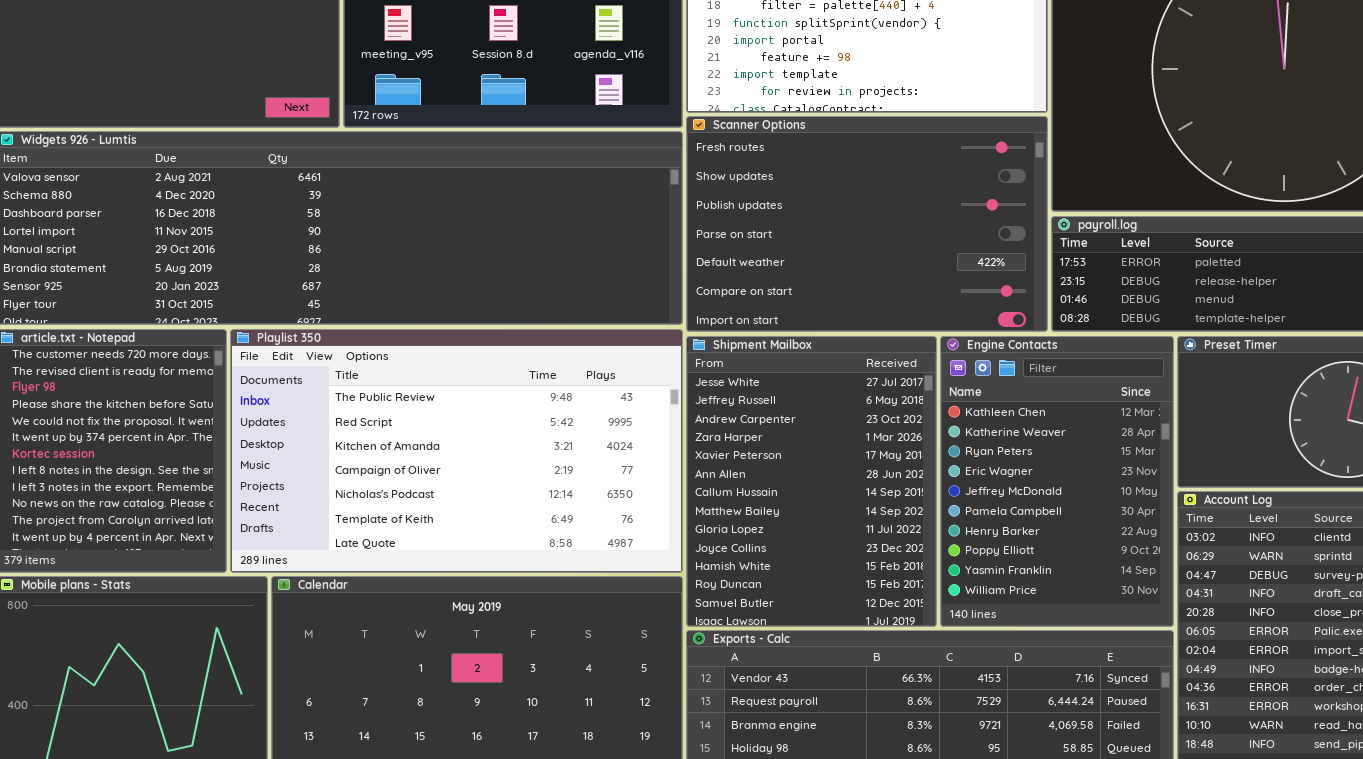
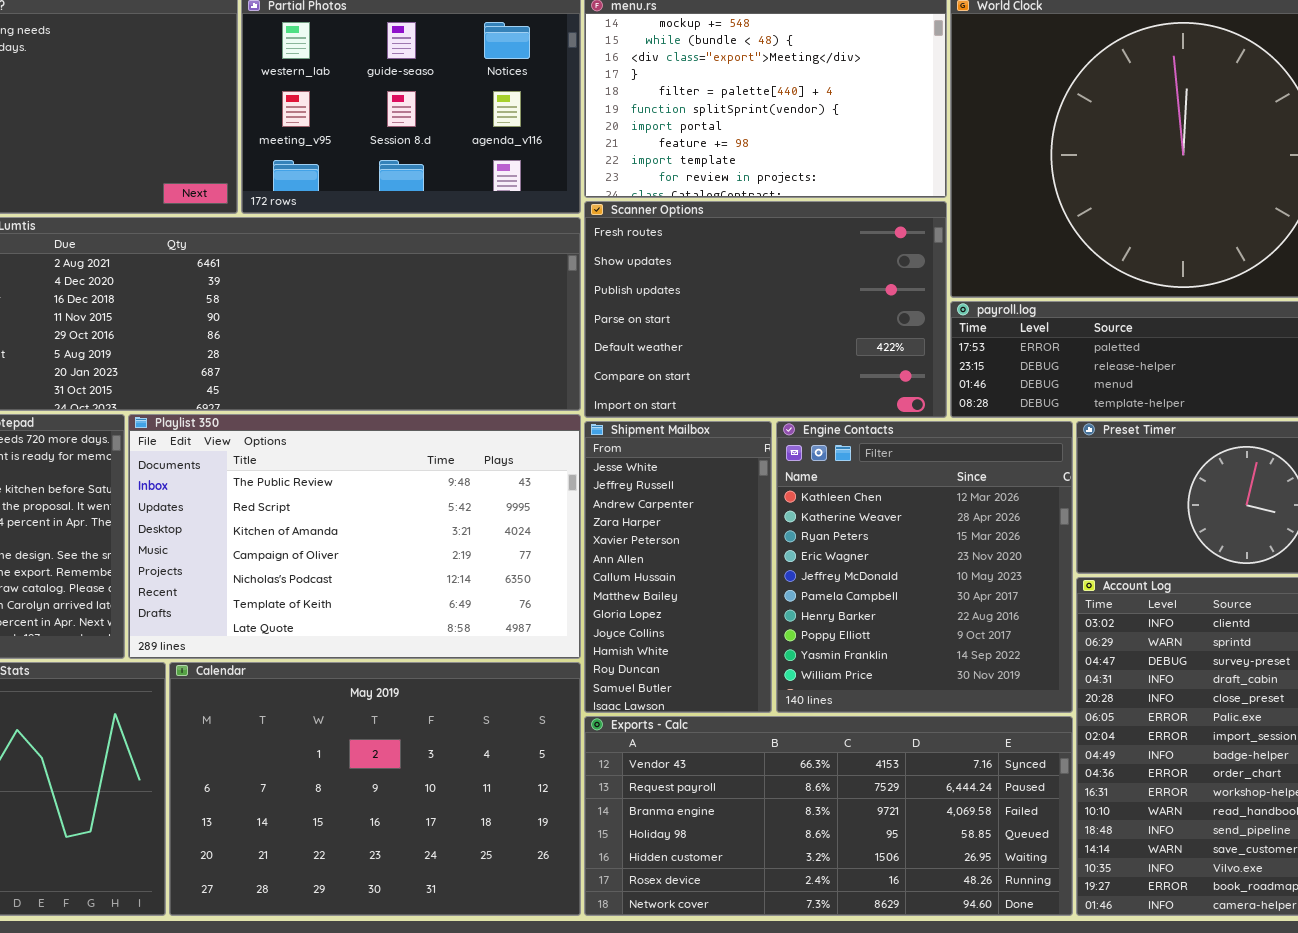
Shipment Mailbox: [686,336,937,627] -> [584,421,772,713], resized
Engine Contacts: [940,336,1174,627] -> [776,421,1073,713], resized

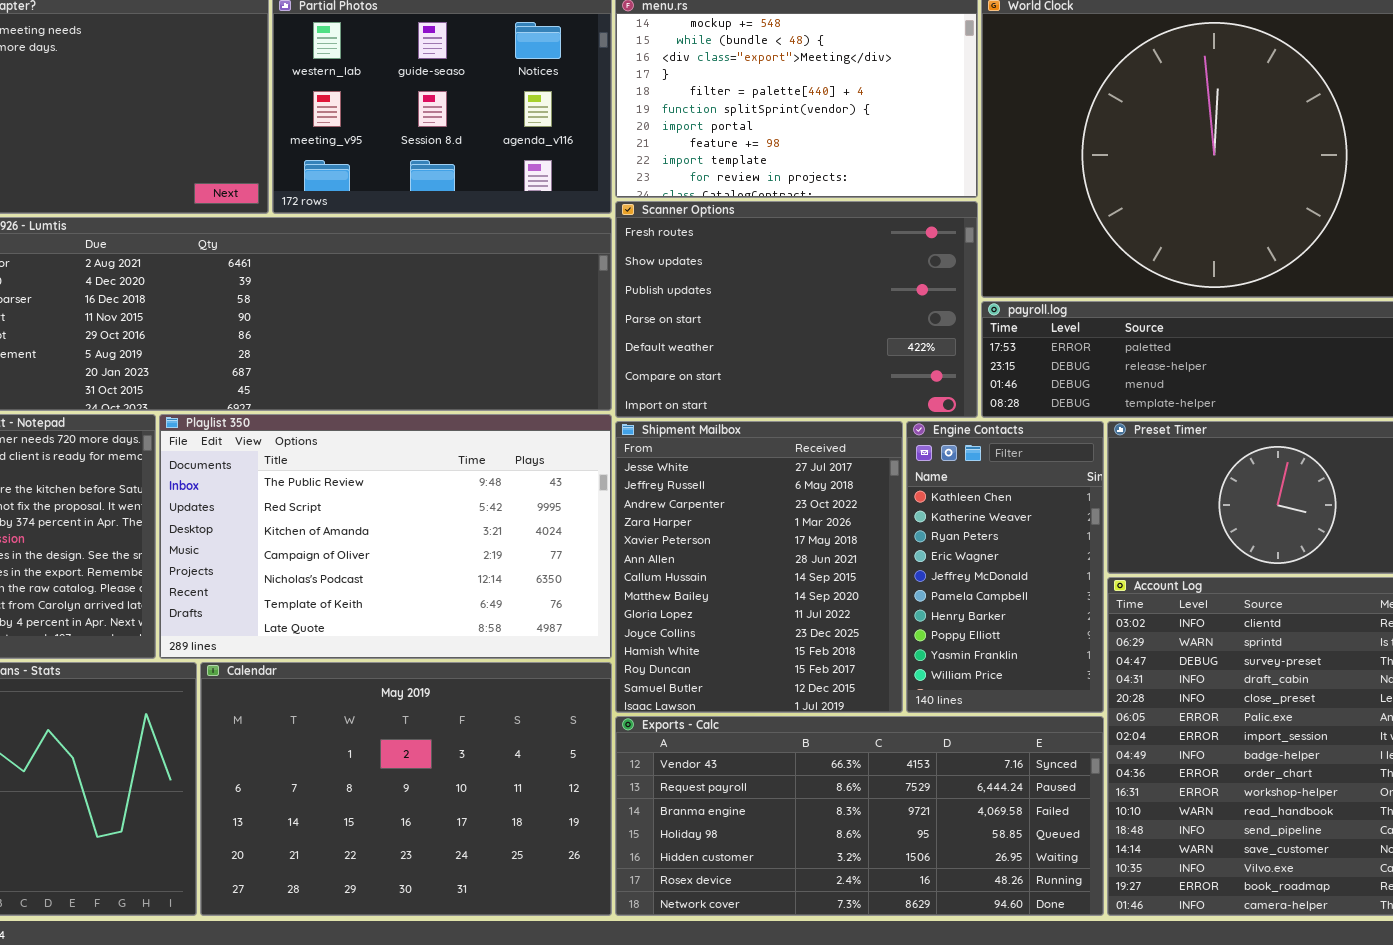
Shipment Mailbox: [584,421,772,713] -> [615,421,903,713], resized
Engine Contacts: [776,421,1073,713] -> [906,421,1104,713], resized

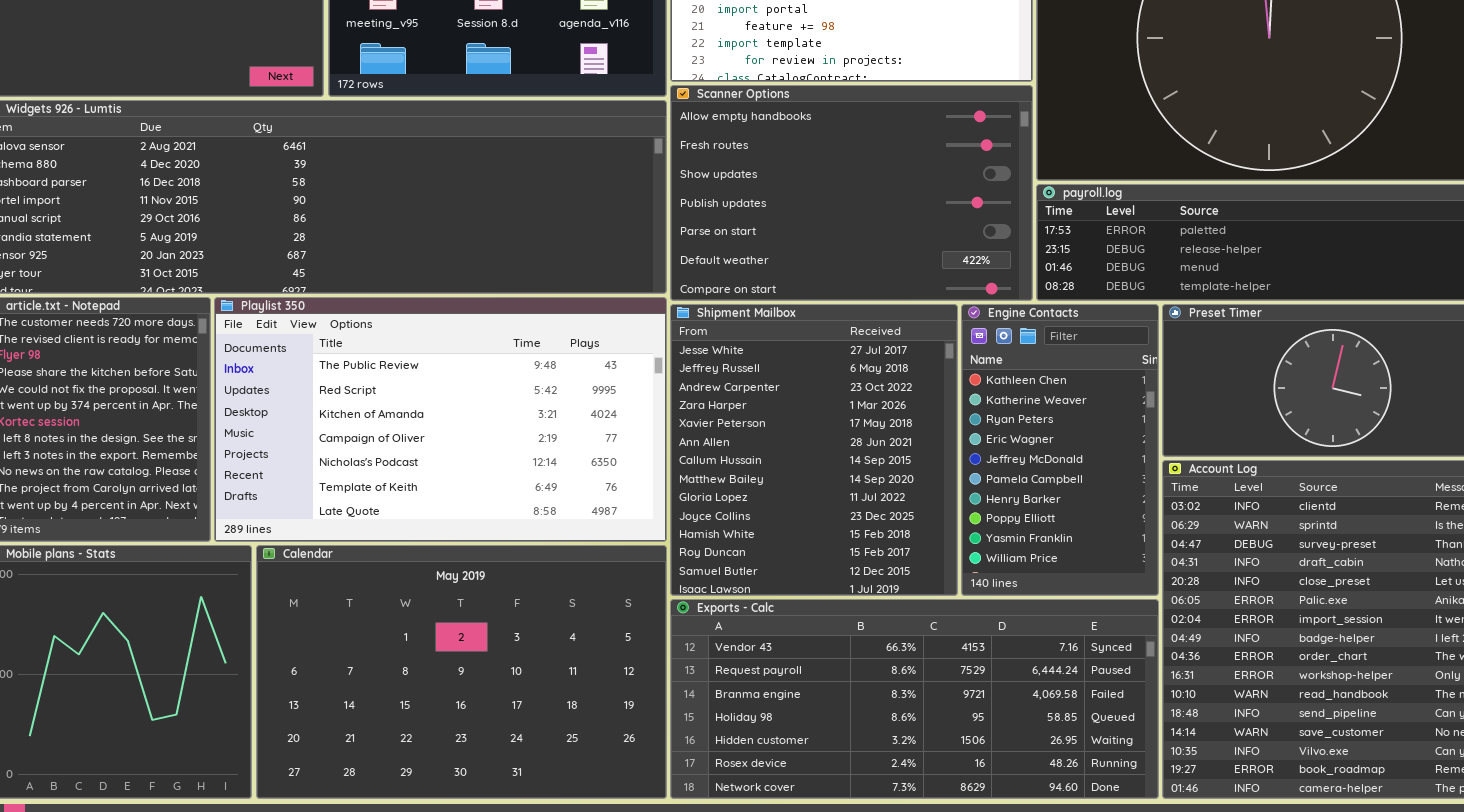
Scanner Options: [615,201,978,418] -> [670,85,1033,301], scrolled up 1 row

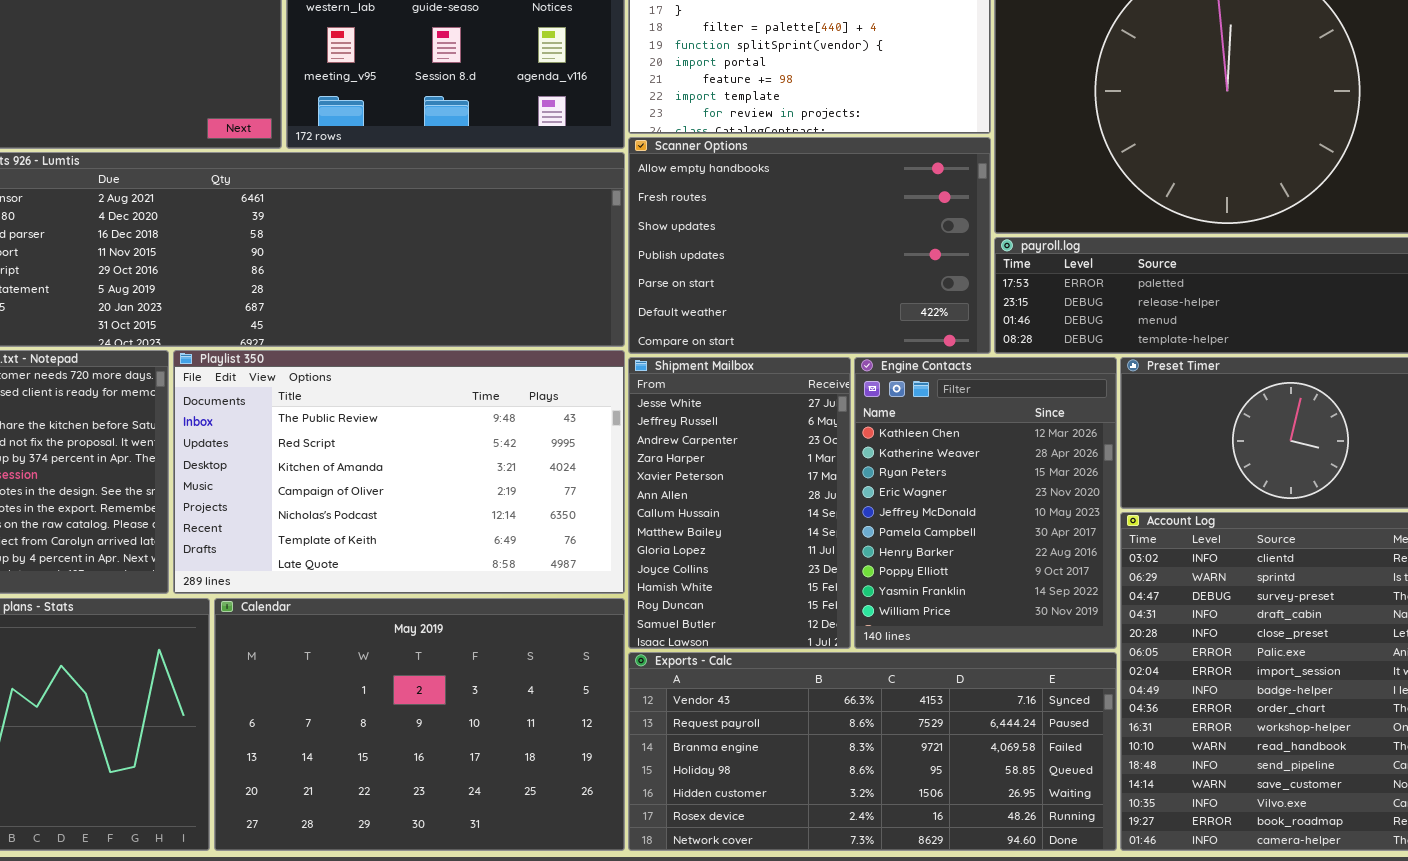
Shipment Mailbox: [670,304,958,596] -> [628,357,851,649], resized
Engine Contacts: [961,304,1159,596] -> [854,357,1117,649], resized

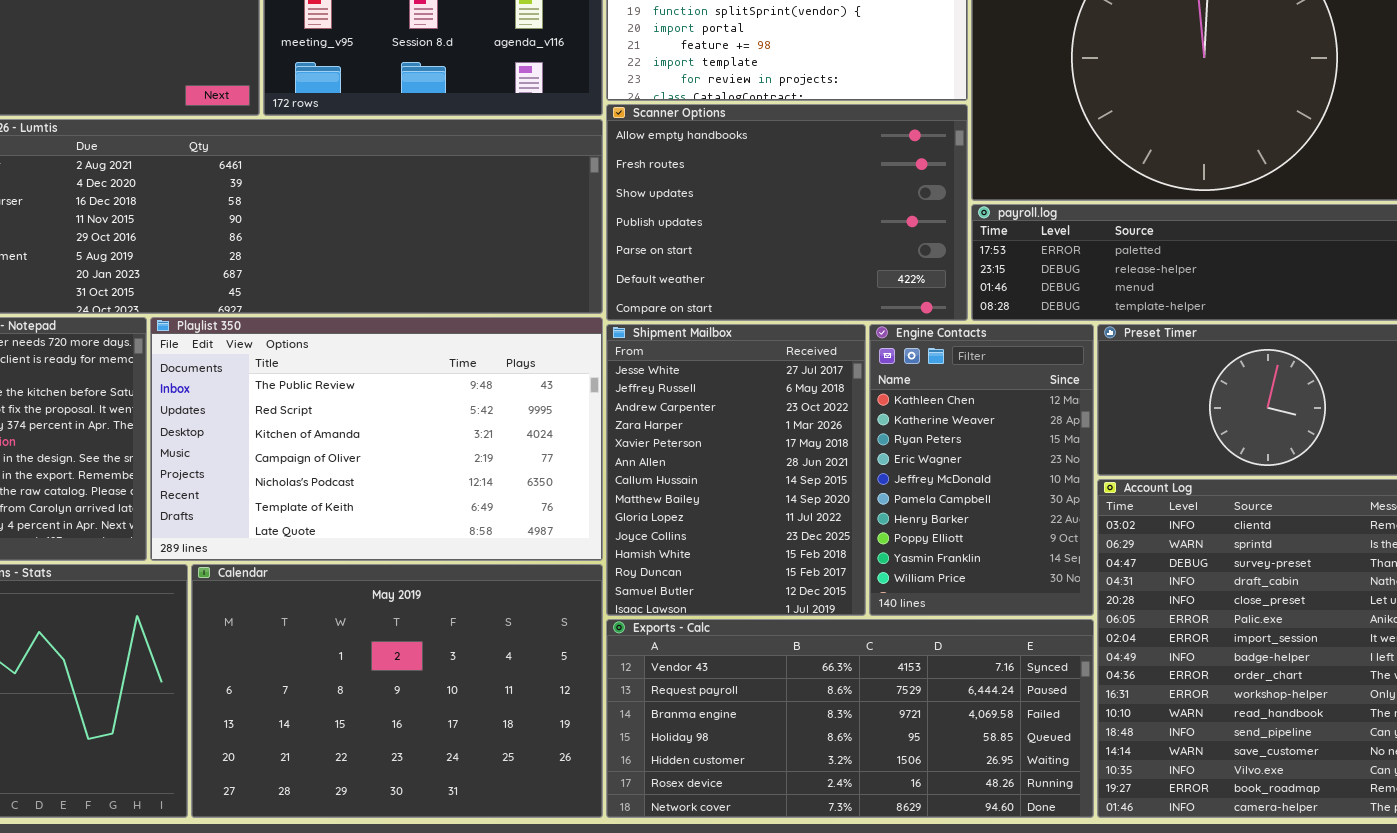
Shipment Mailbox: [628,357,851,649] -> [606,324,866,616], resized
Engine Contacts: [854,357,1117,649] -> [869,324,1094,616], resized

